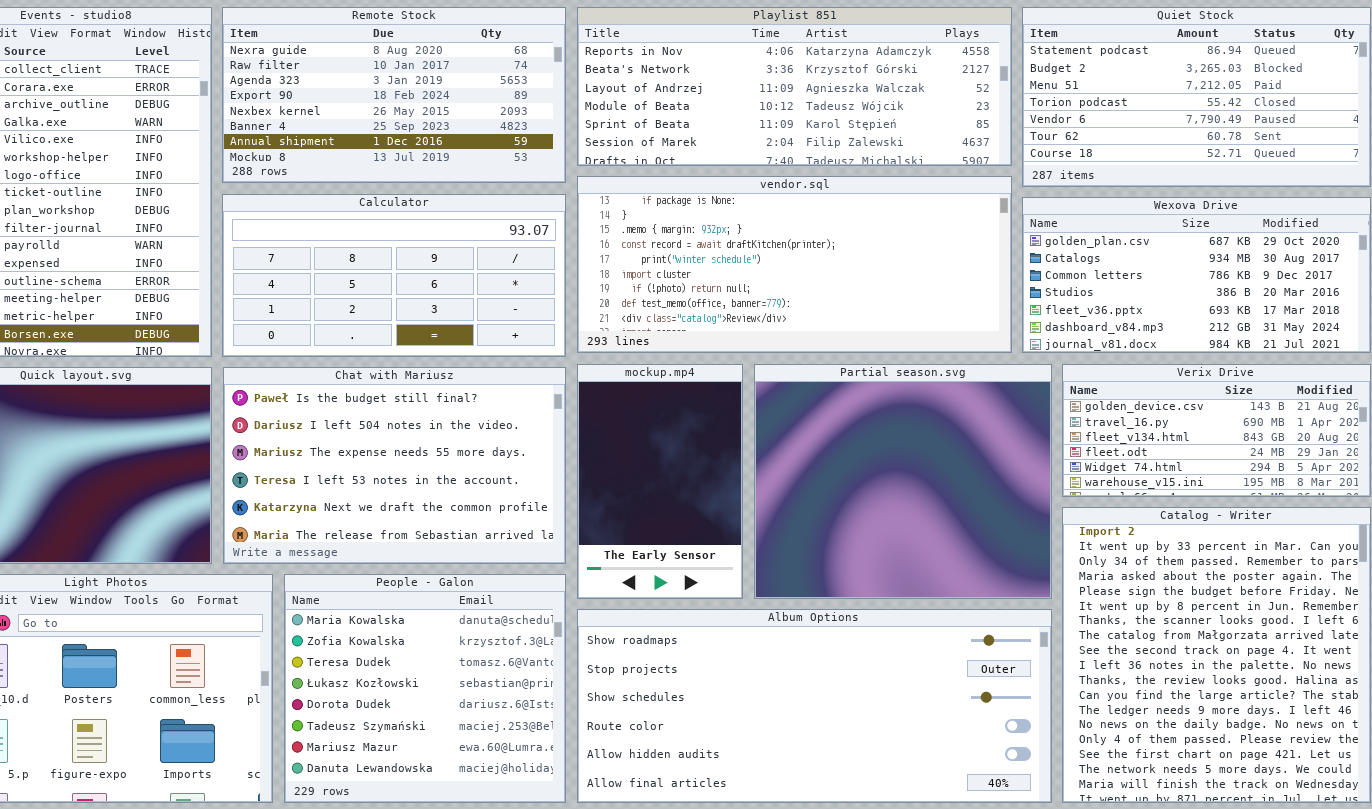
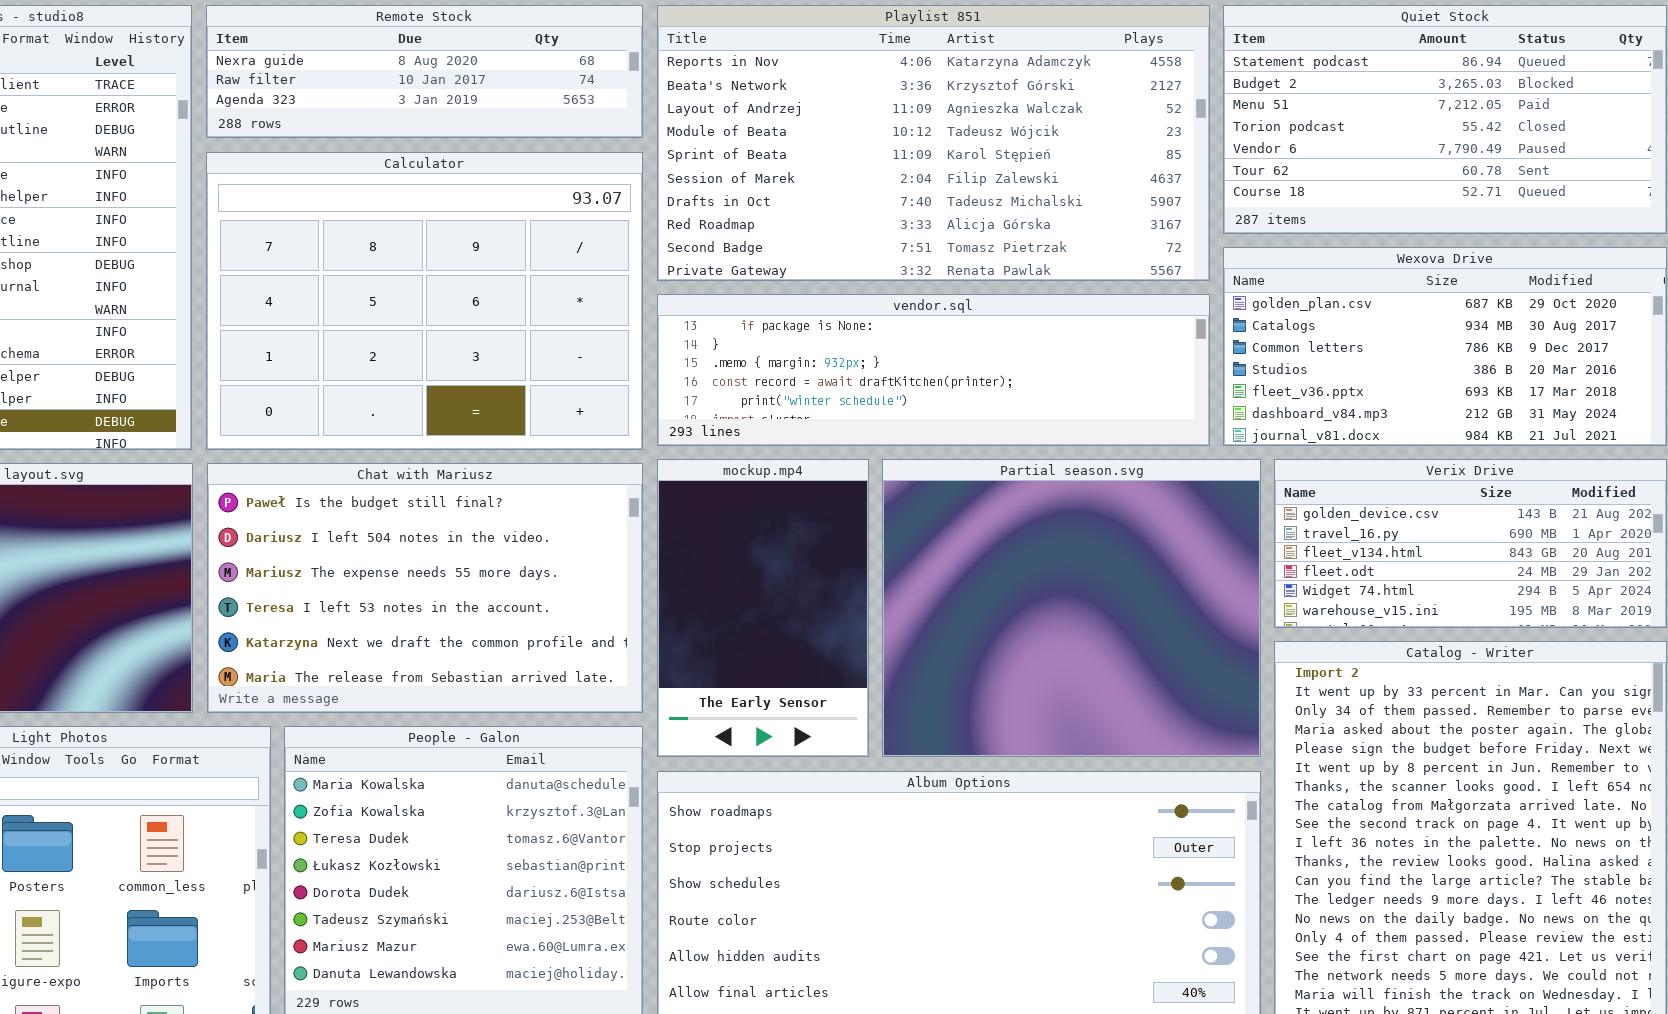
Remote Stock: [222,7,566,183] -> [206,5,643,138], resized
Playlist 851: [577,7,1012,166] -> [657,5,1210,281], resized
vendor.sql: [577,176,1012,353] -> [657,294,1210,446], resized
Calculator: [222,194,566,357] -> [206,152,643,450], resized

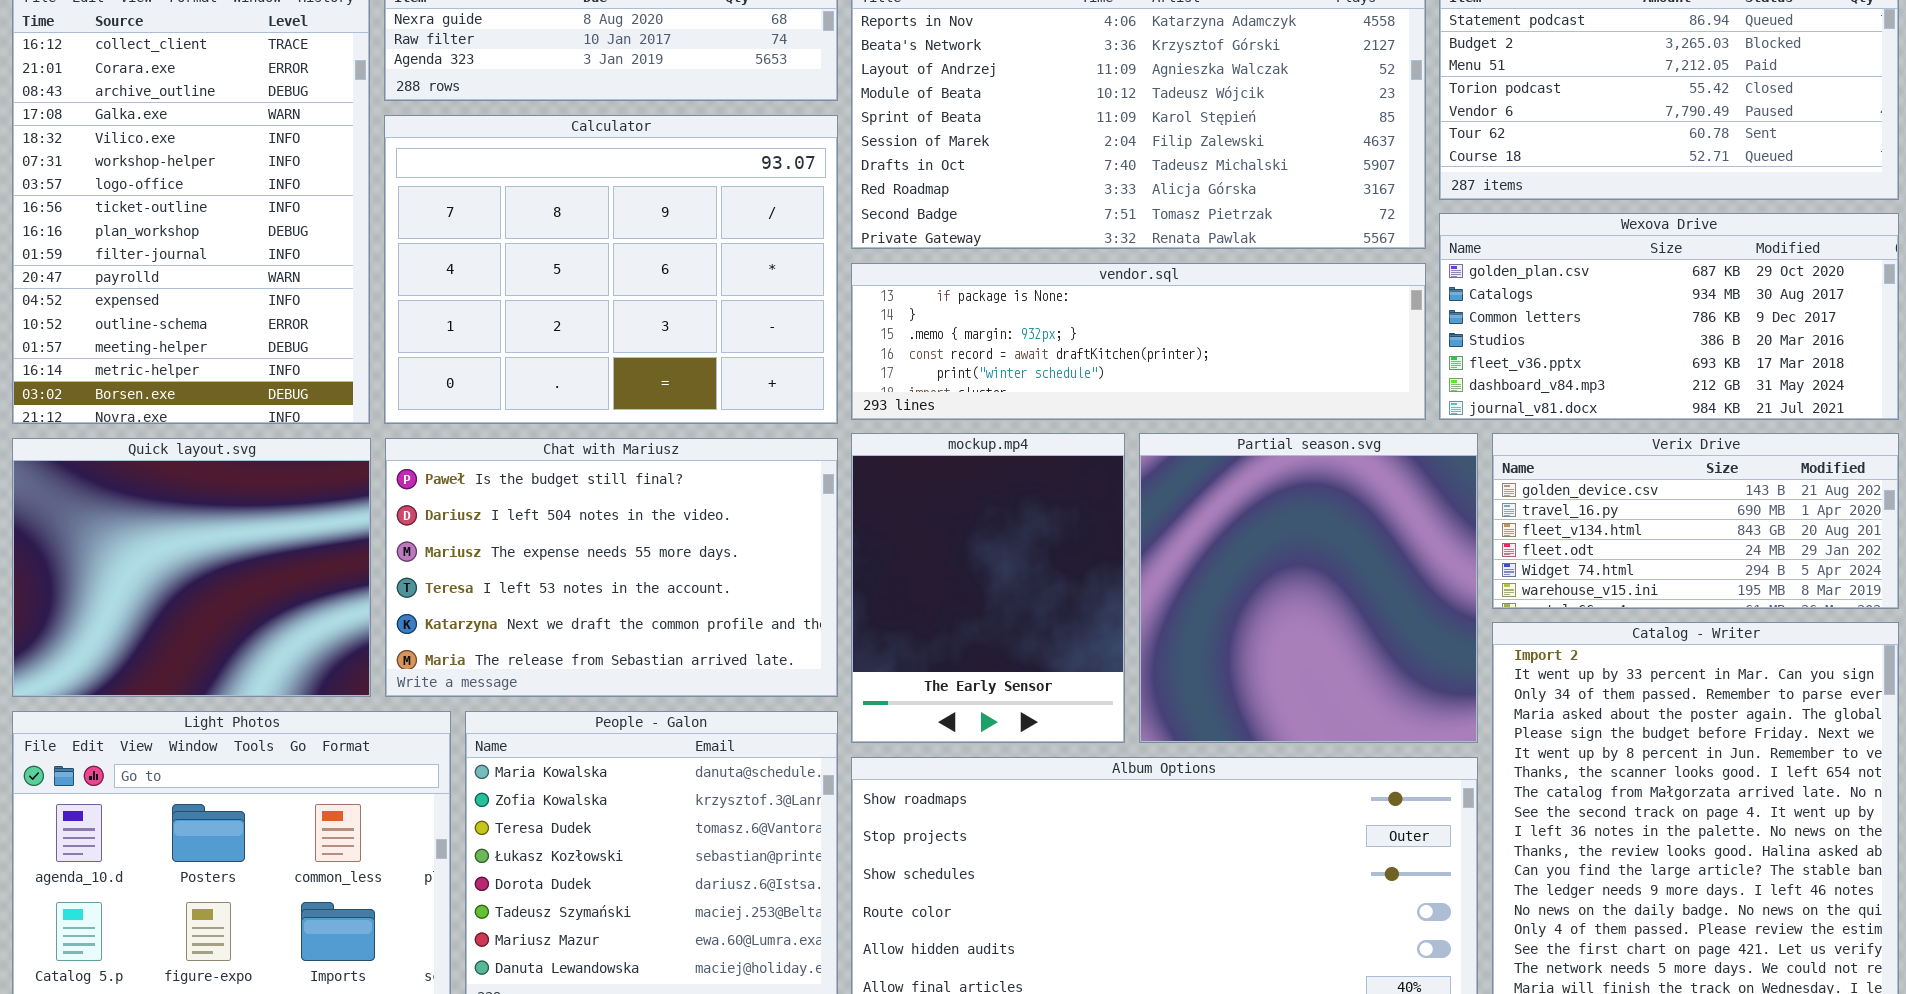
mockup.mp4: [657,459,869,757] -> [851,433,1125,743], resized
Partial season.svg: [882,459,1261,757] -> [1139,433,1478,743], resized

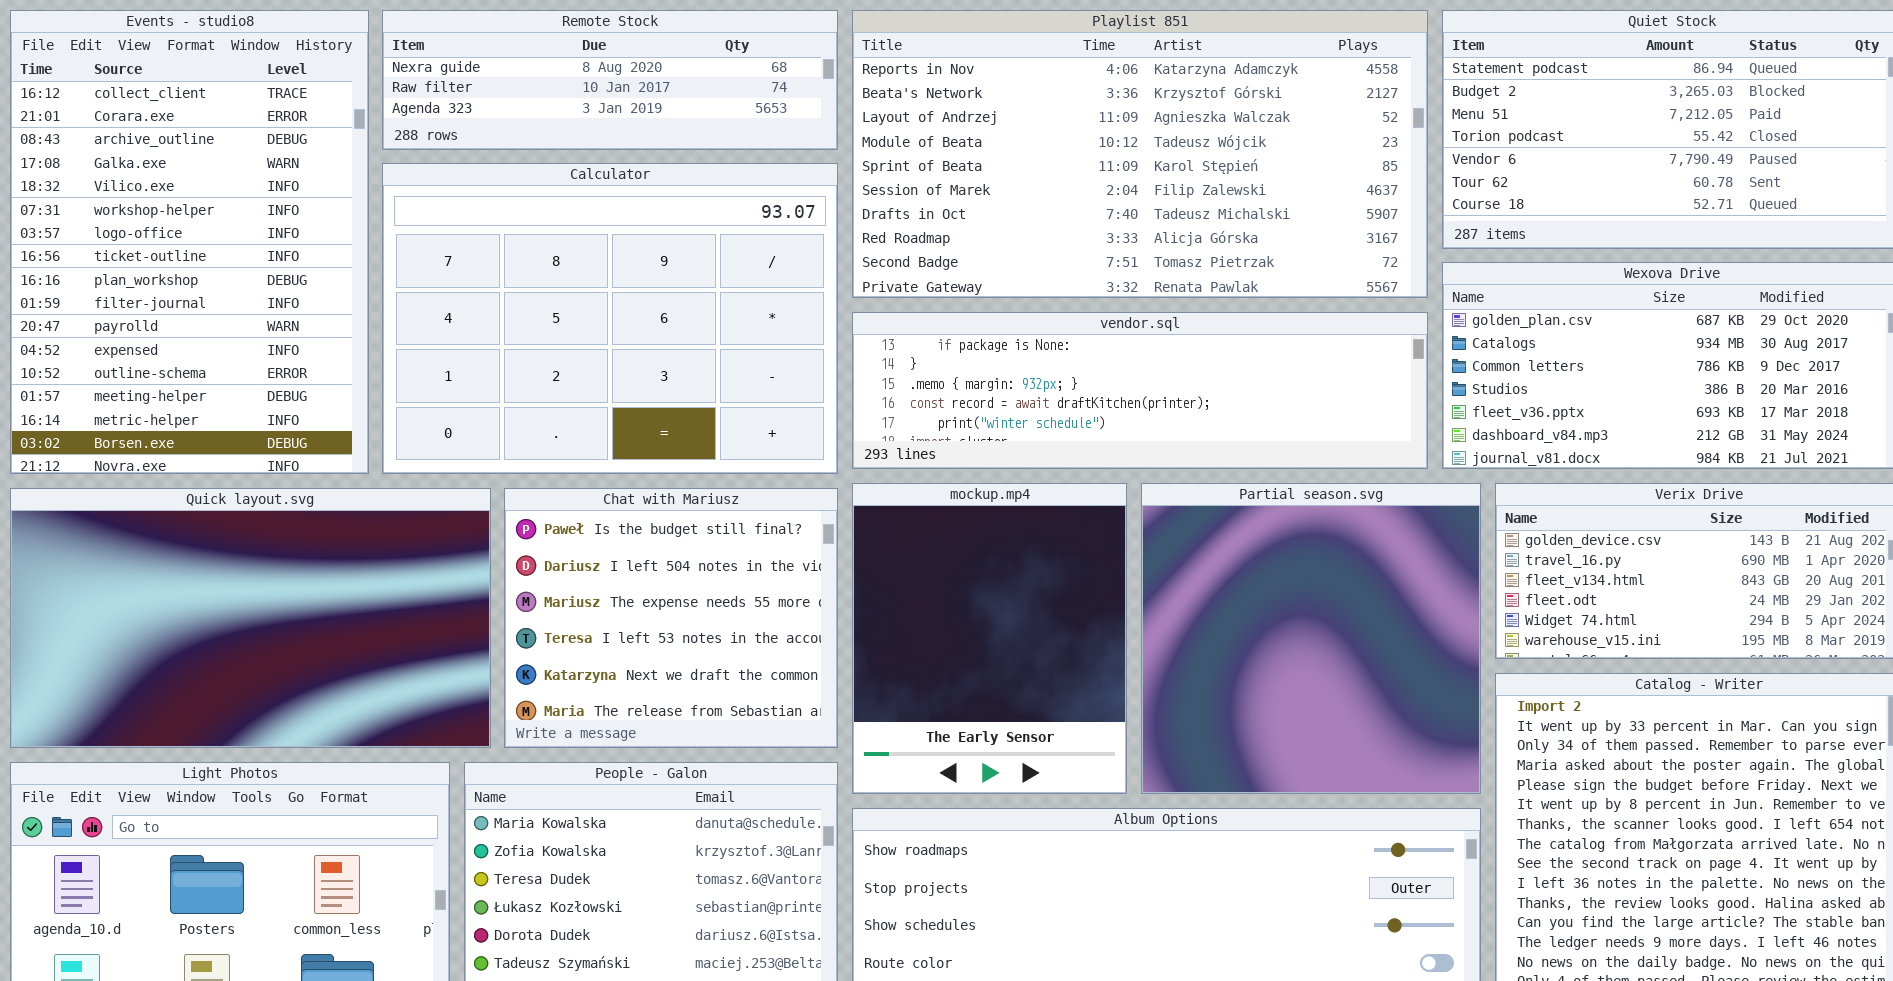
Quick layout.svg: [12,438,371,697] -> [10,488,491,748], resized
Chat with Mariusz: [385,438,838,697] -> [504,488,838,748], resized

